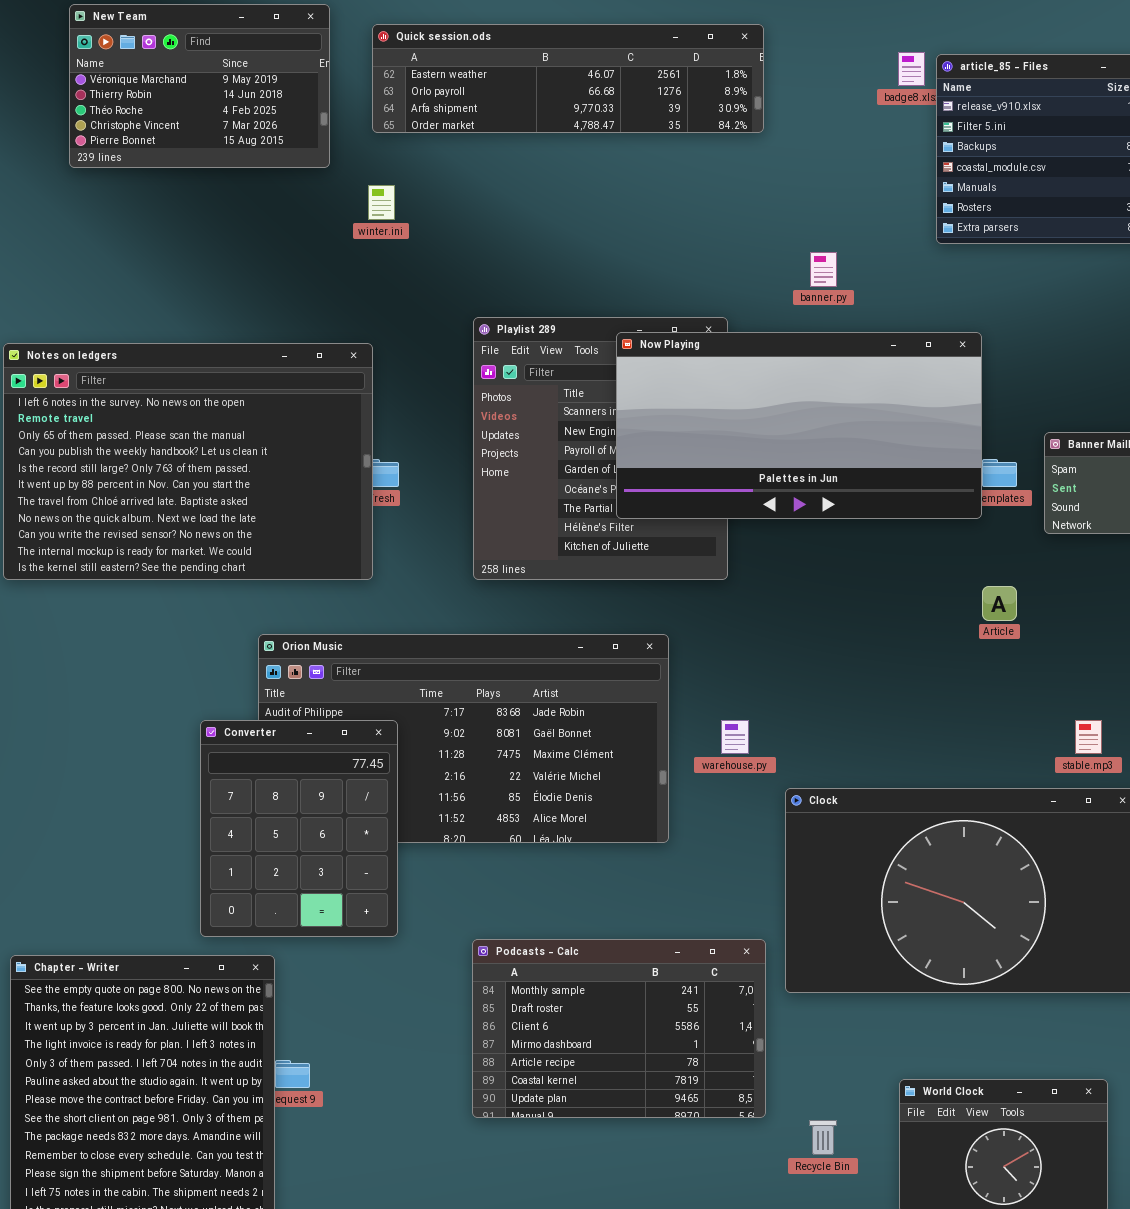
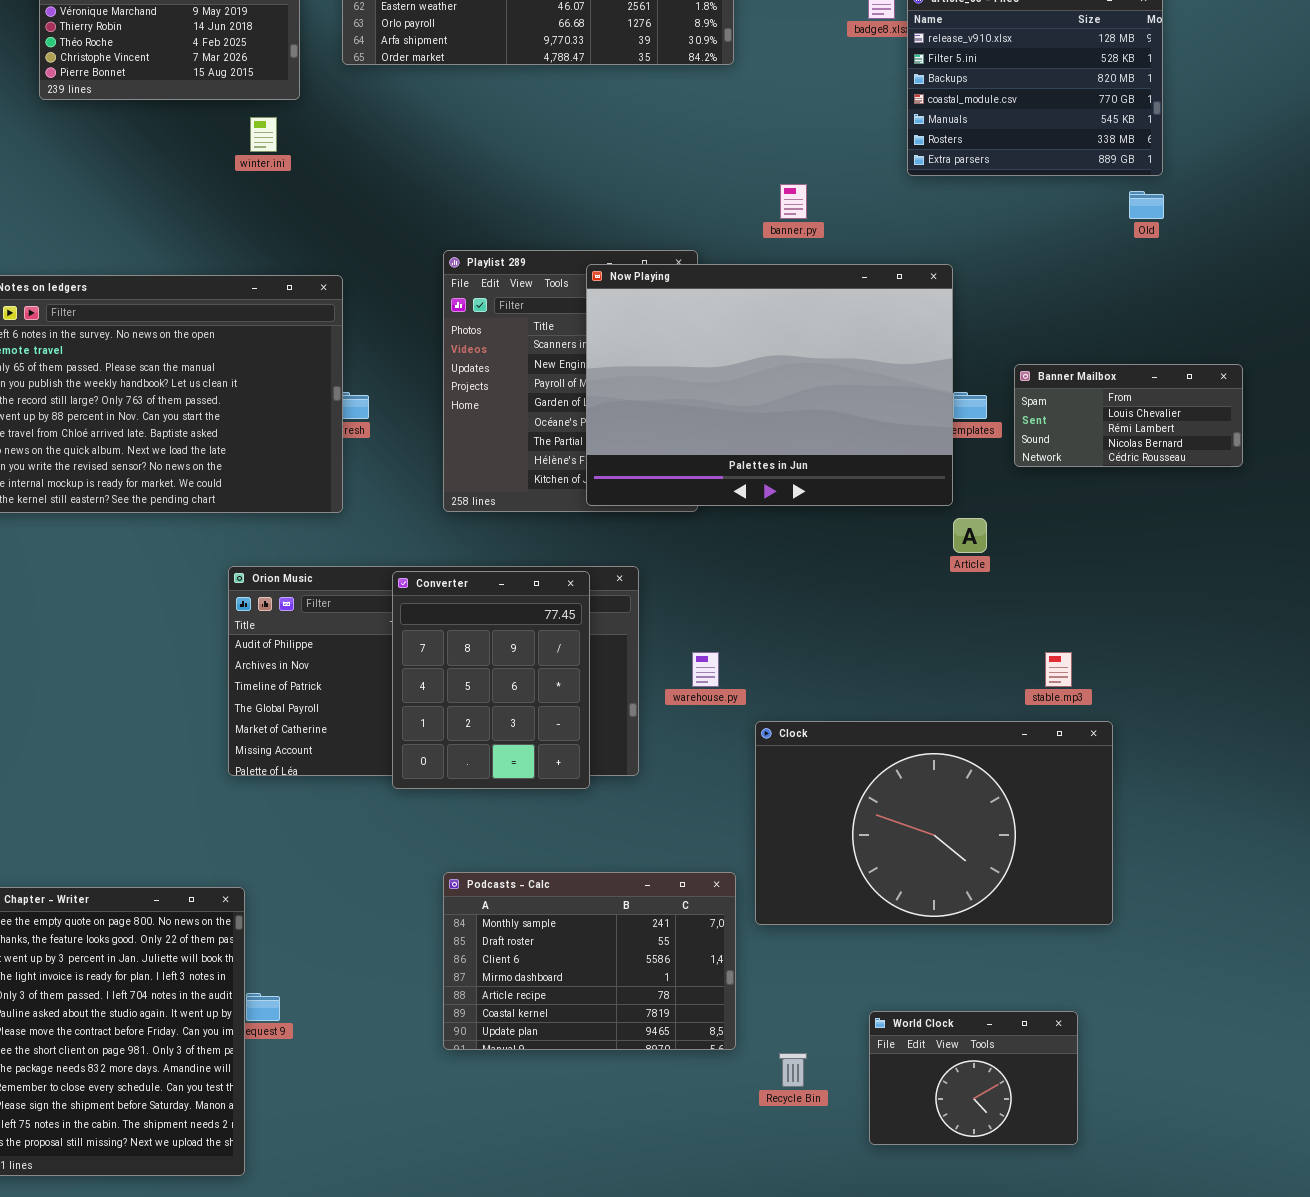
winter.ini: [368,185,395,220] -> [250,117,277,152], moved
Now Playing: [616,332,982,519] -> [586,264,953,506], resized
Converter: [200,720,398,937] -> [392,571,590,789], moved

